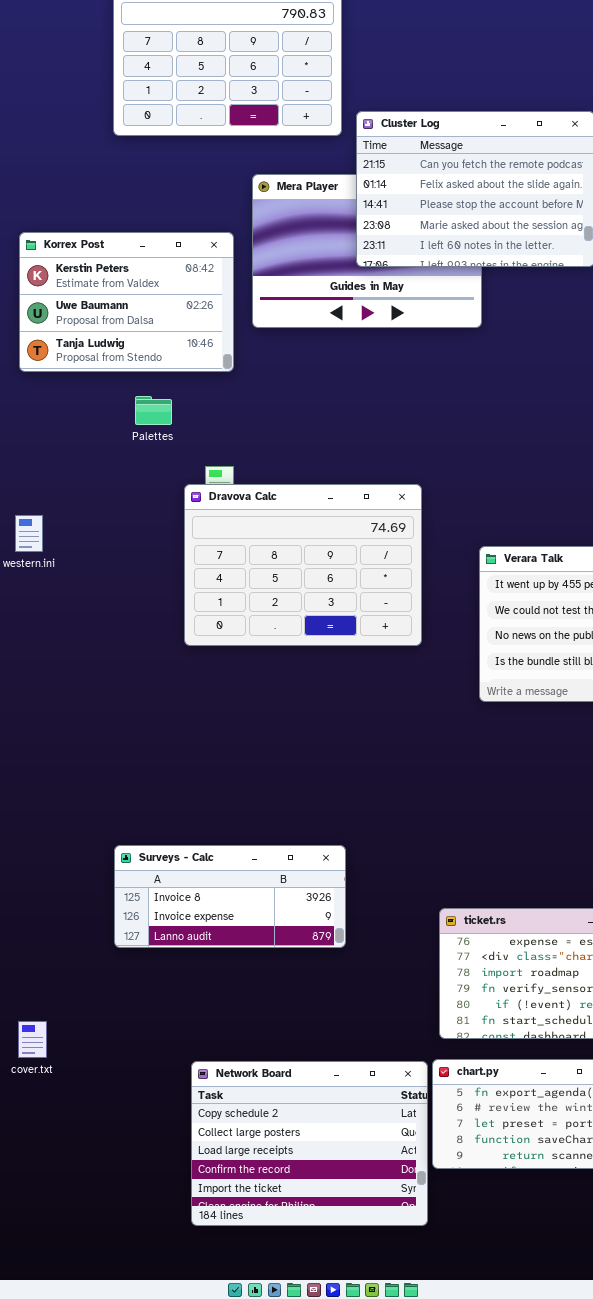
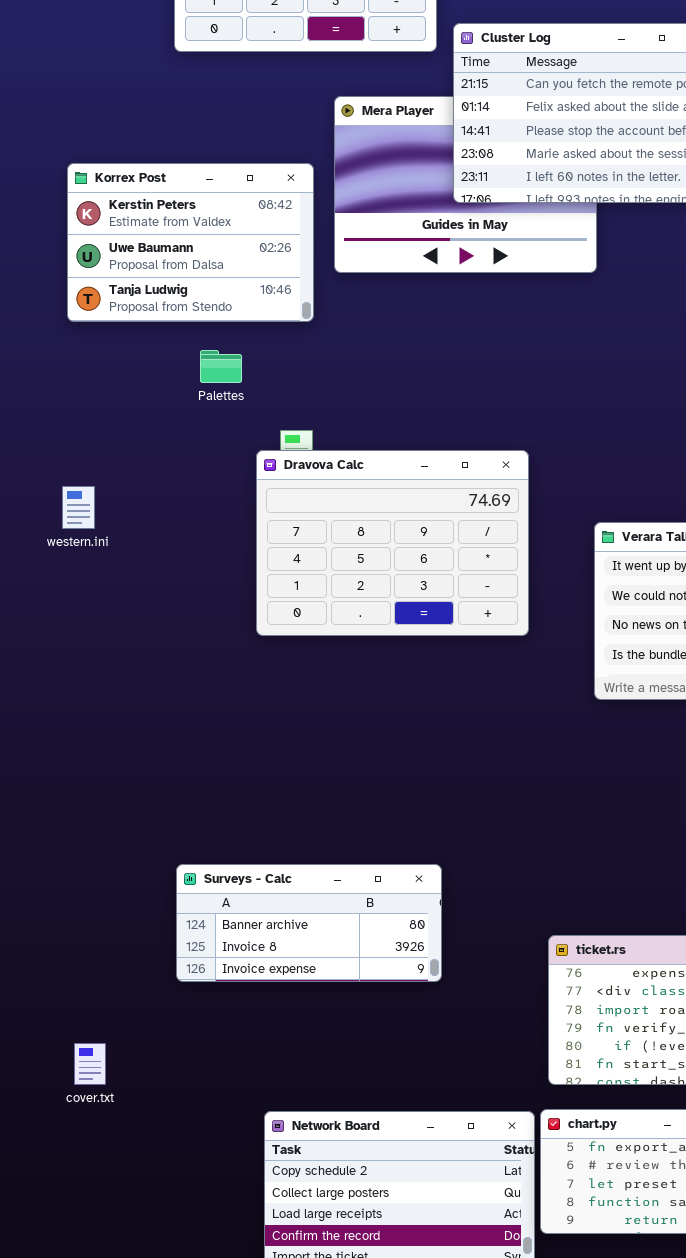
Surveys - Calc: [114,845,346,948] -> [176,864,442,982], scrolled up 1 row
cover.txt: [18,1021,47,1058] -> [74,1043,106,1085], moved

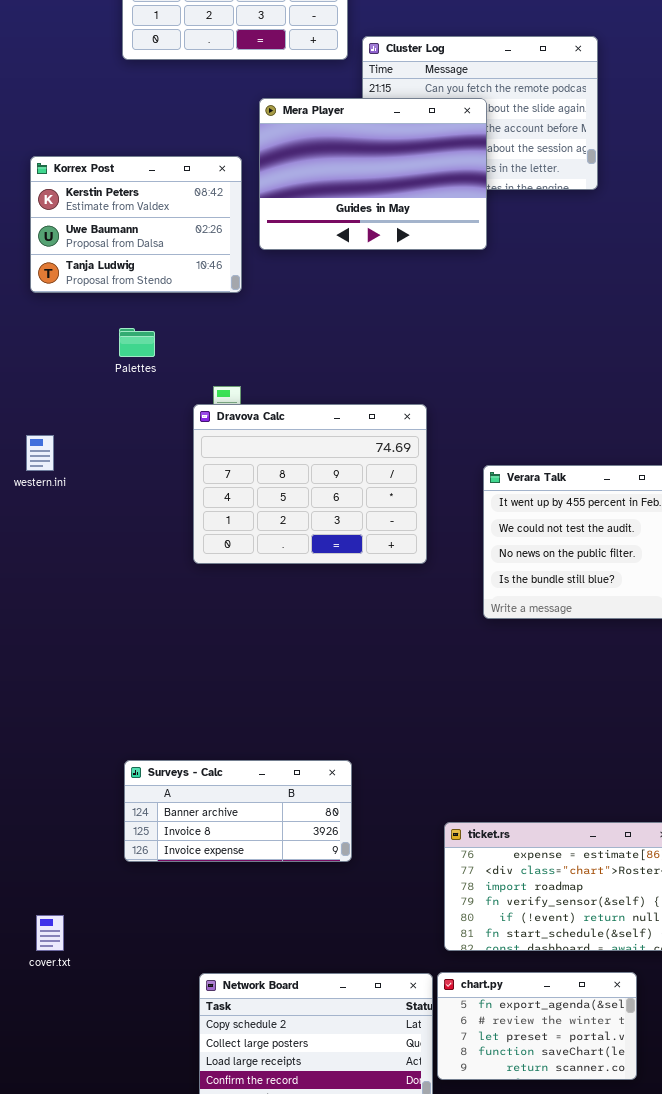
Mera Player: [334,96,597,273] -> [259,98,487,250], raised
Palettes: [200,350,242,383] -> [119,328,155,357], moved

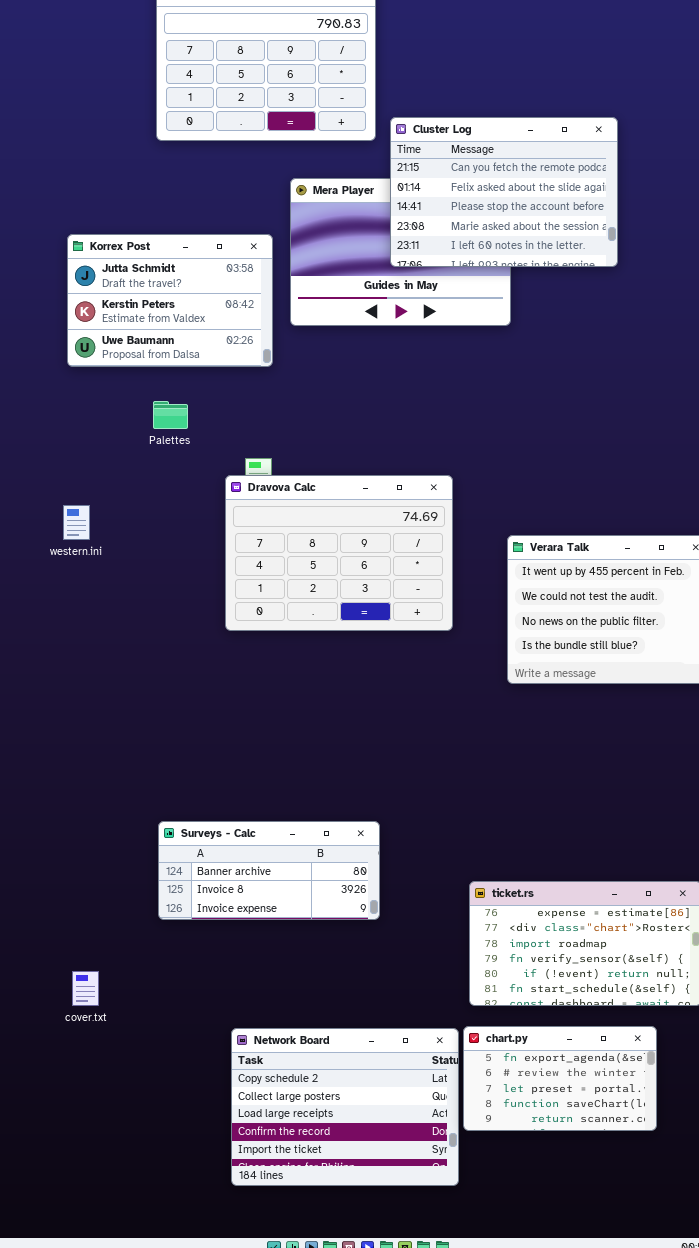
Cluster Log: [362,36,598,190] -> [390,117,618,267], raised
Korrex Post: [30,156,242,293] -> [67,234,273,367], scrolled up 1 row

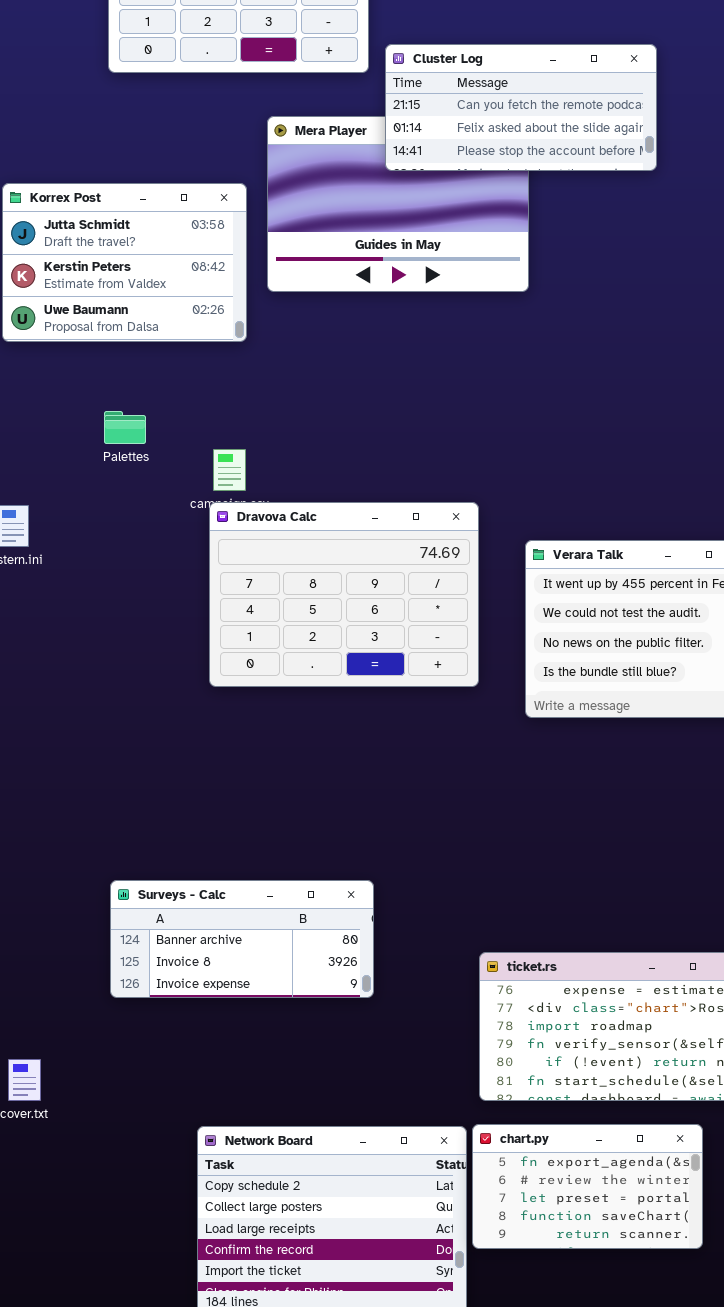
Cluster Log: [390,117,618,267] -> [385,44,657,171], resized
Palettes: [153,401,188,429] -> [104,411,146,444], moved
Dravova Calc: [225,475,453,631] -> [209,502,479,687], moved

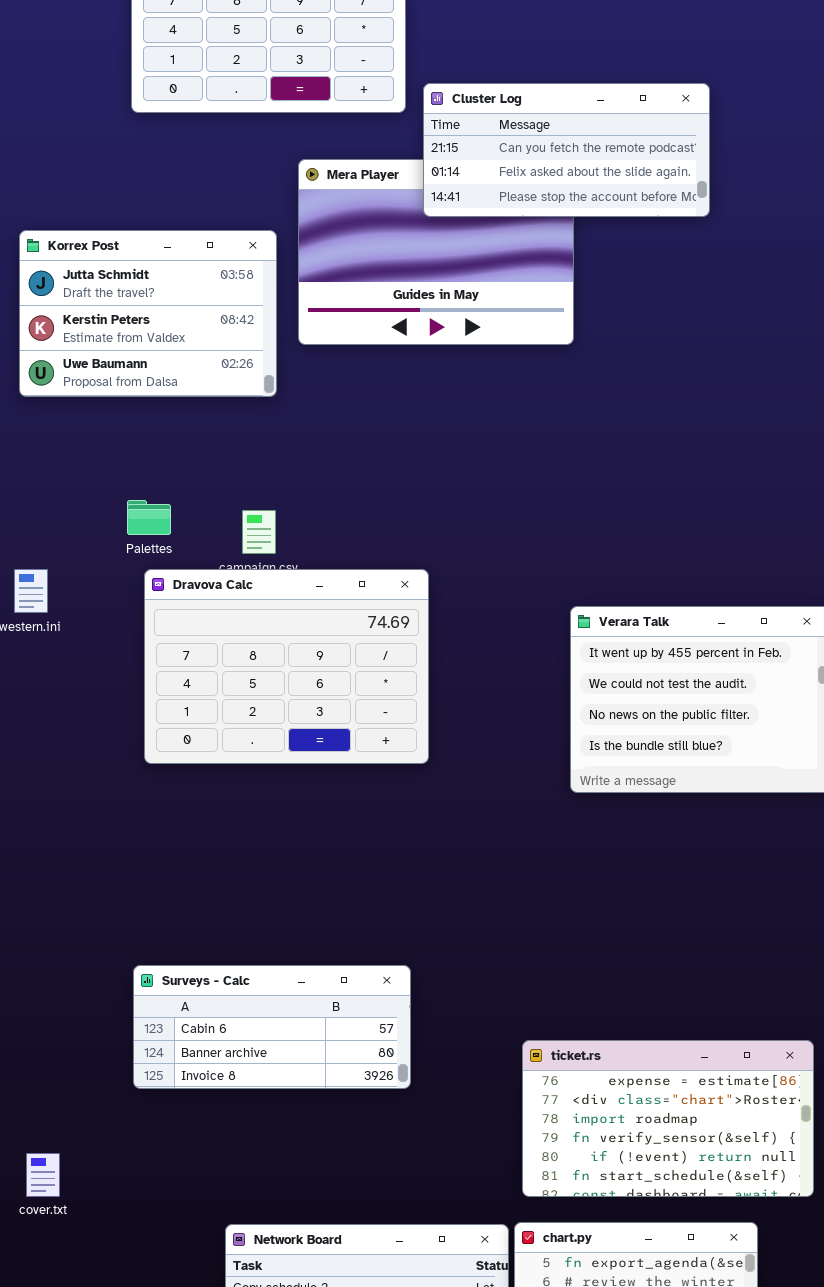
Palettes: [104,411,146,444] -> [127,500,171,535], moved
Dravova Calc: [209,502,479,687] -> [144,569,429,764], moved
Surveys - Calc: [110,880,374,998] -> [133,965,411,1089], scrolled up 1 row

